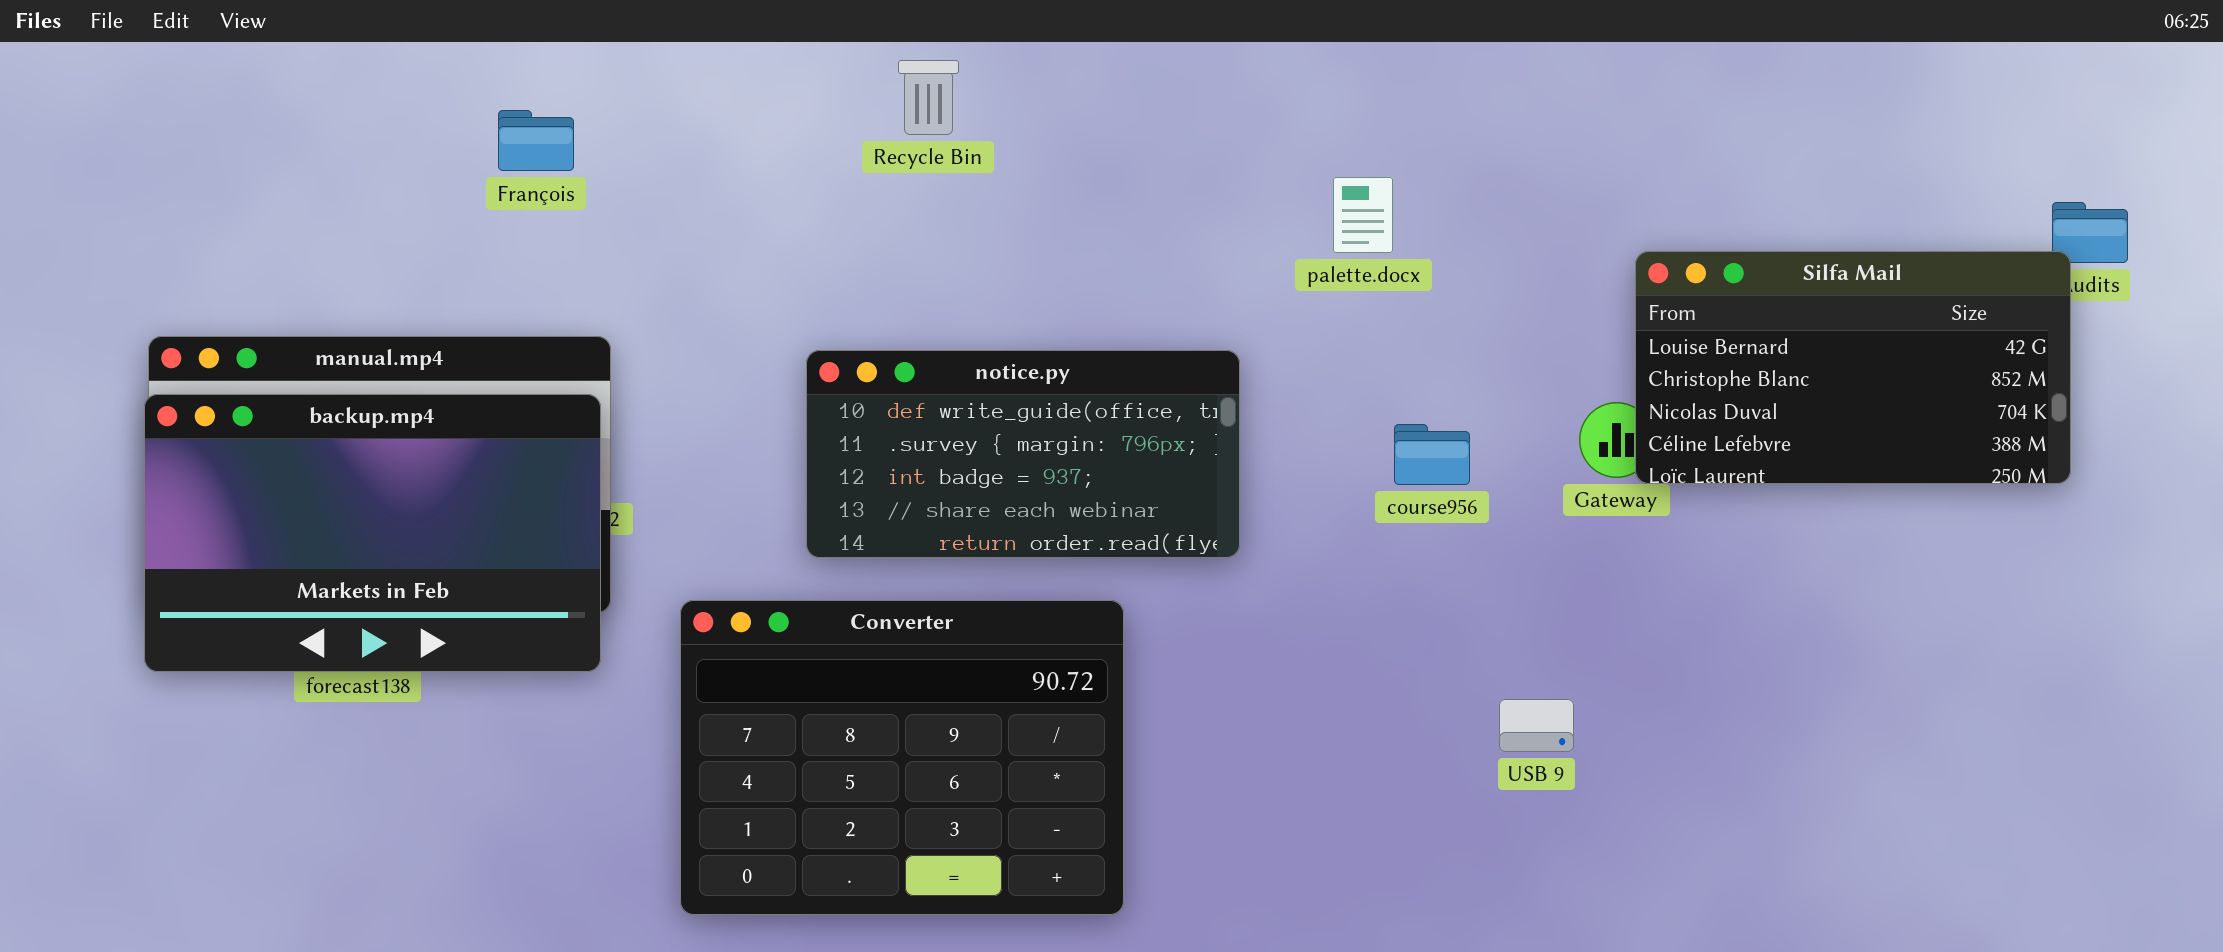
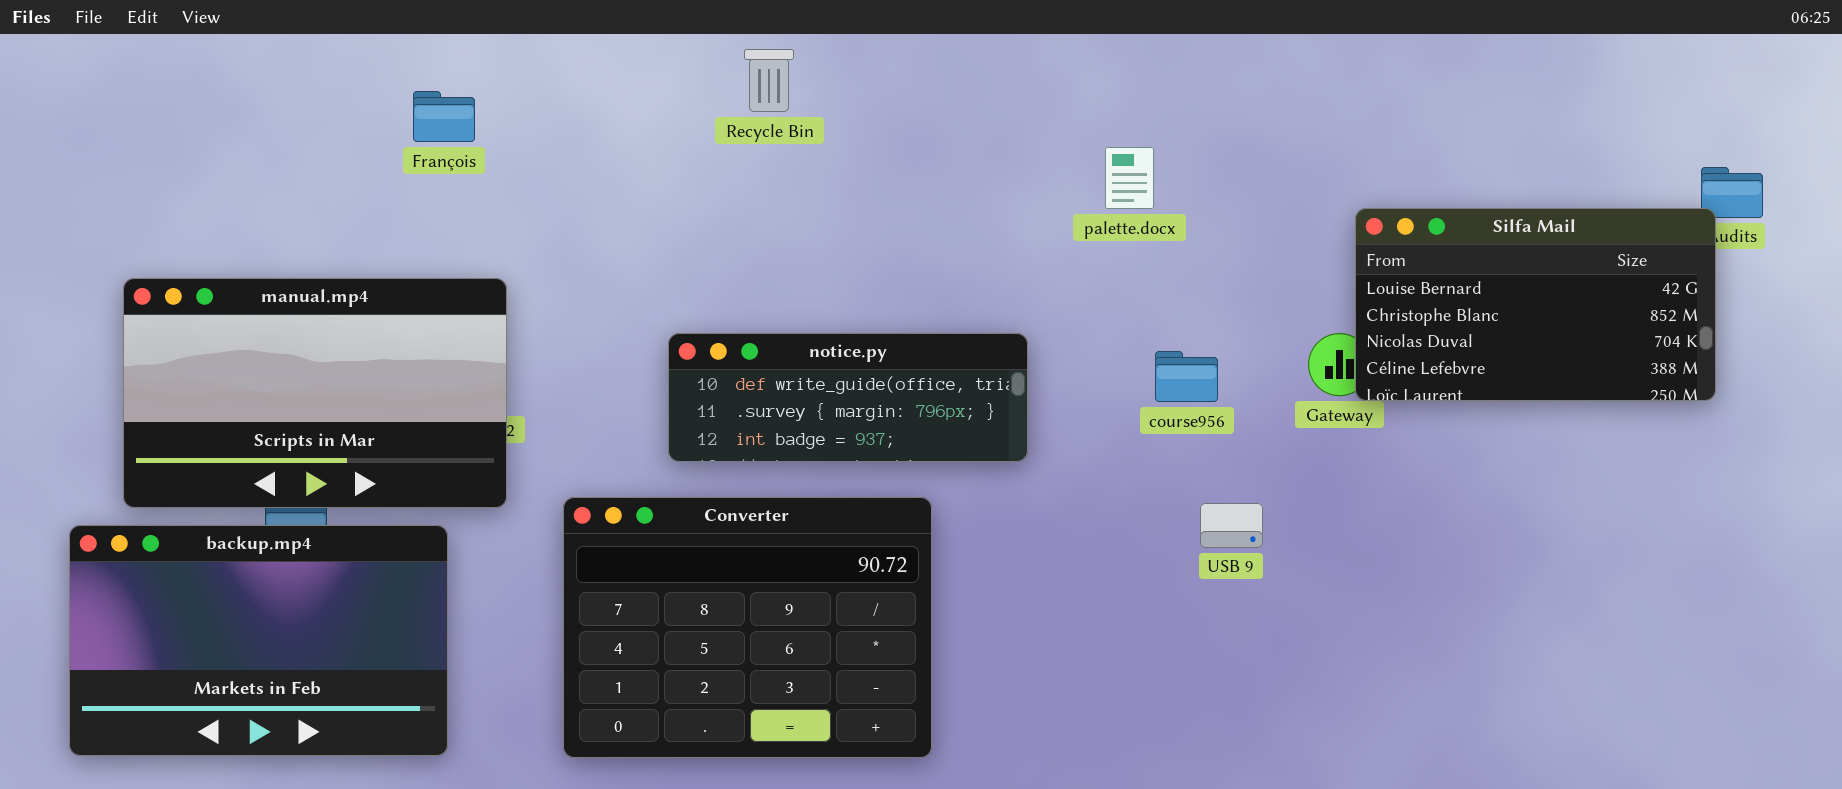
notice.py: [806,350,1240,558] -> [668,333,1028,462], resized
backup.mp4: [144,394,601,672] -> [69,525,448,756], moved
USB 9: [1499,699,1574,752] -> [1200,503,1263,548], moved

